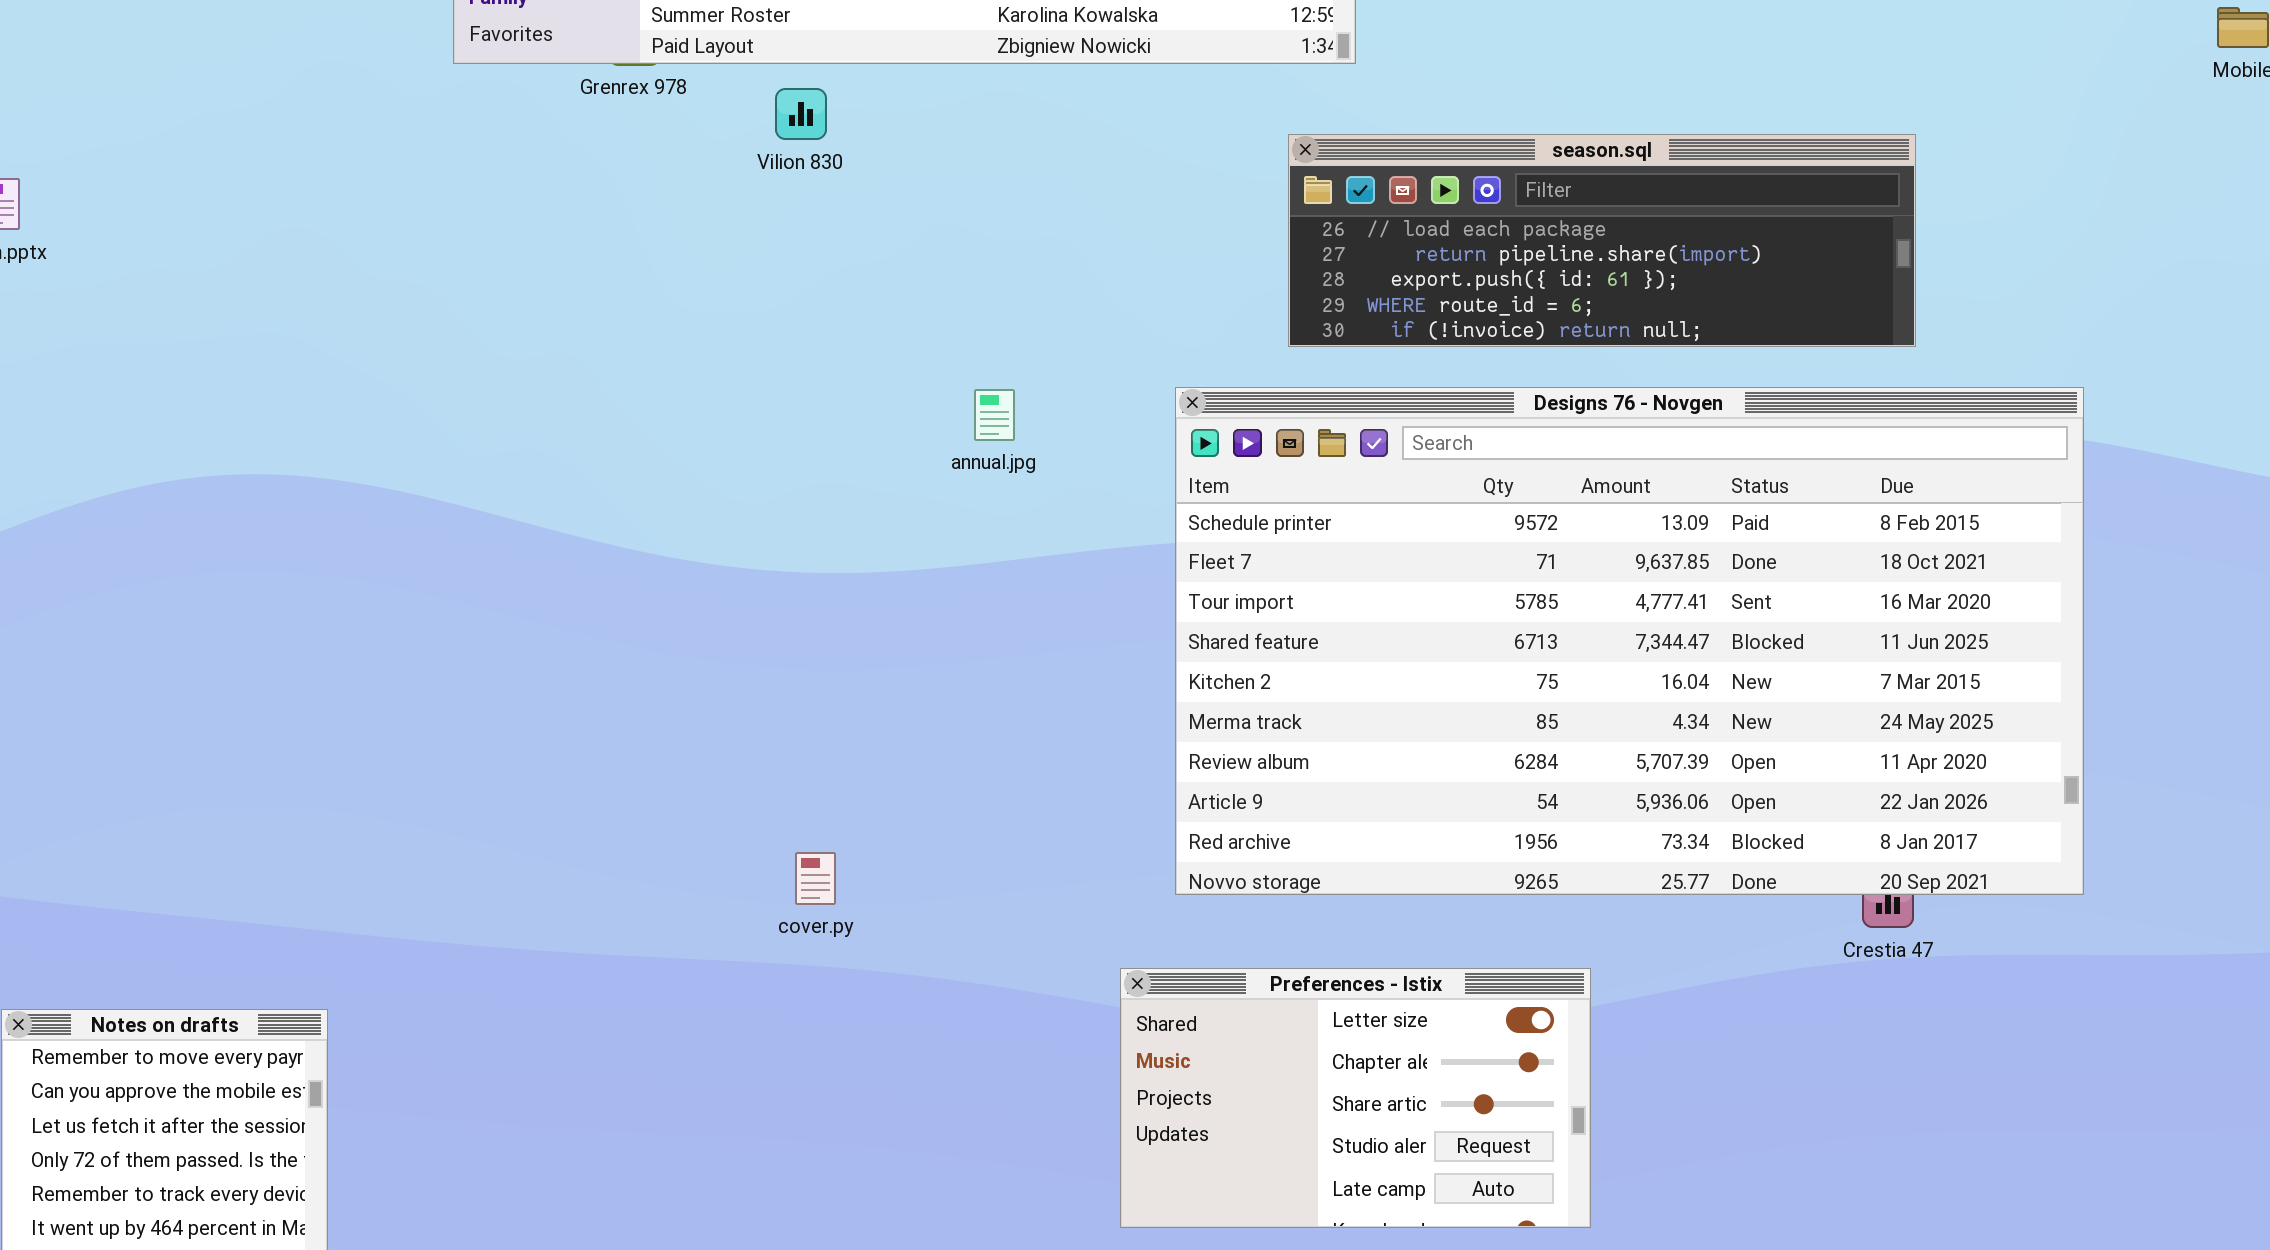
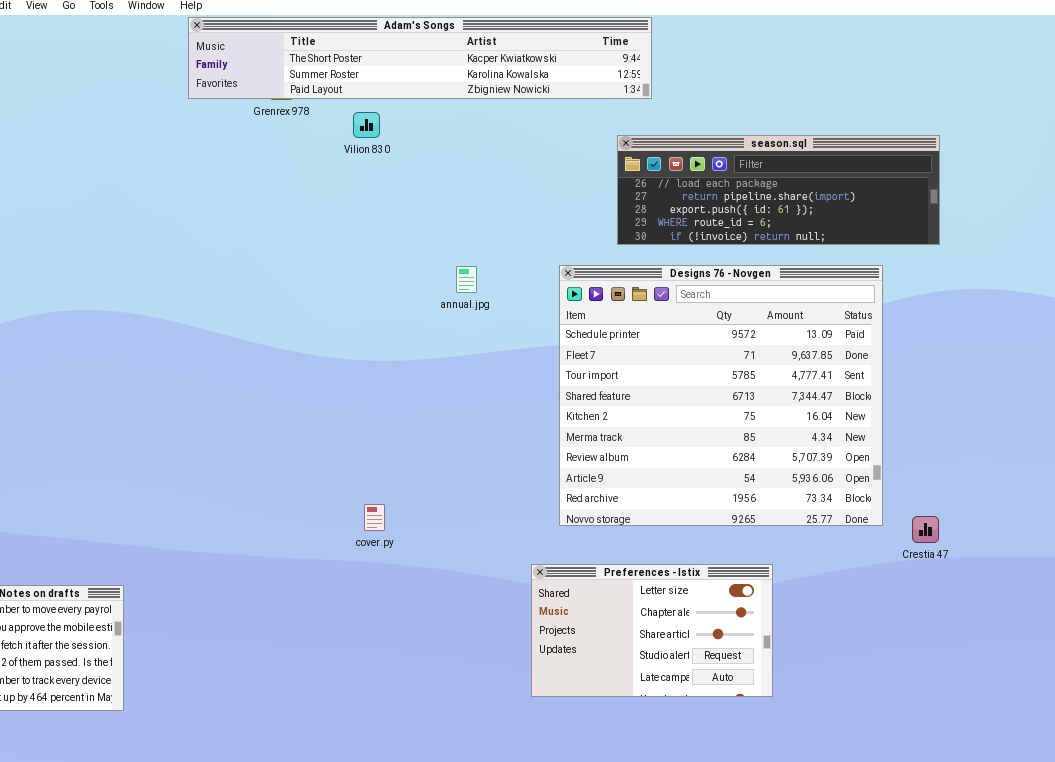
Designs 76 - Novgen: [1175,387,2084,895] -> [559,265,883,526], resized

